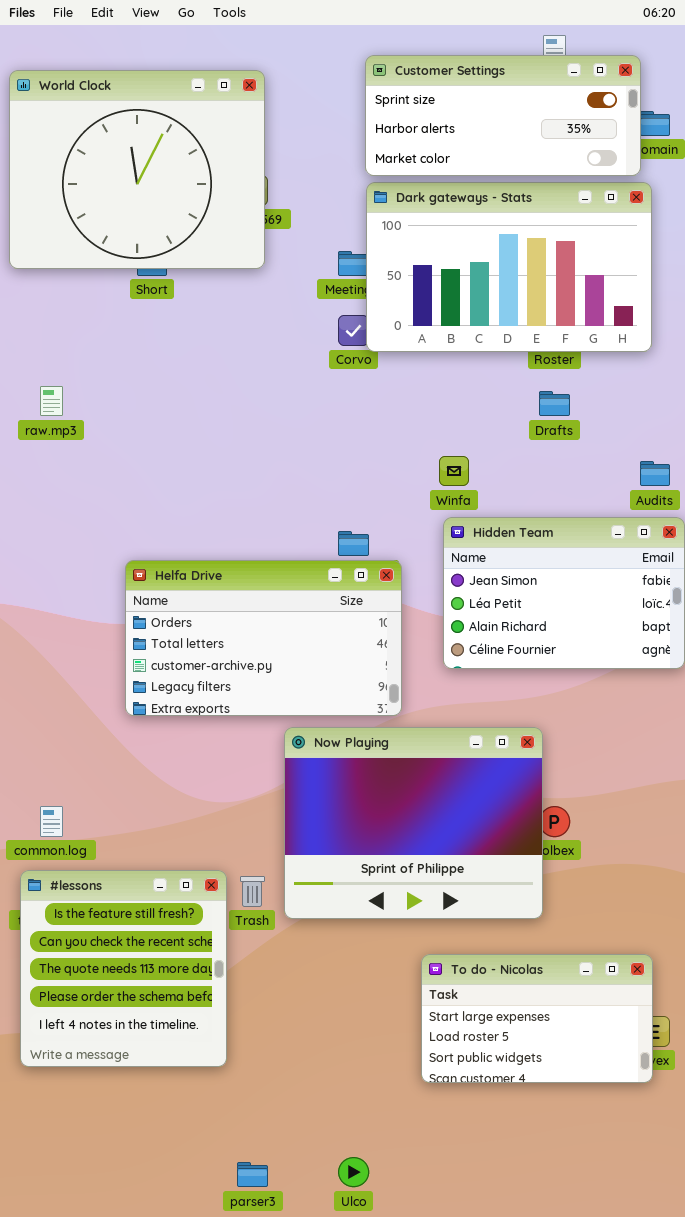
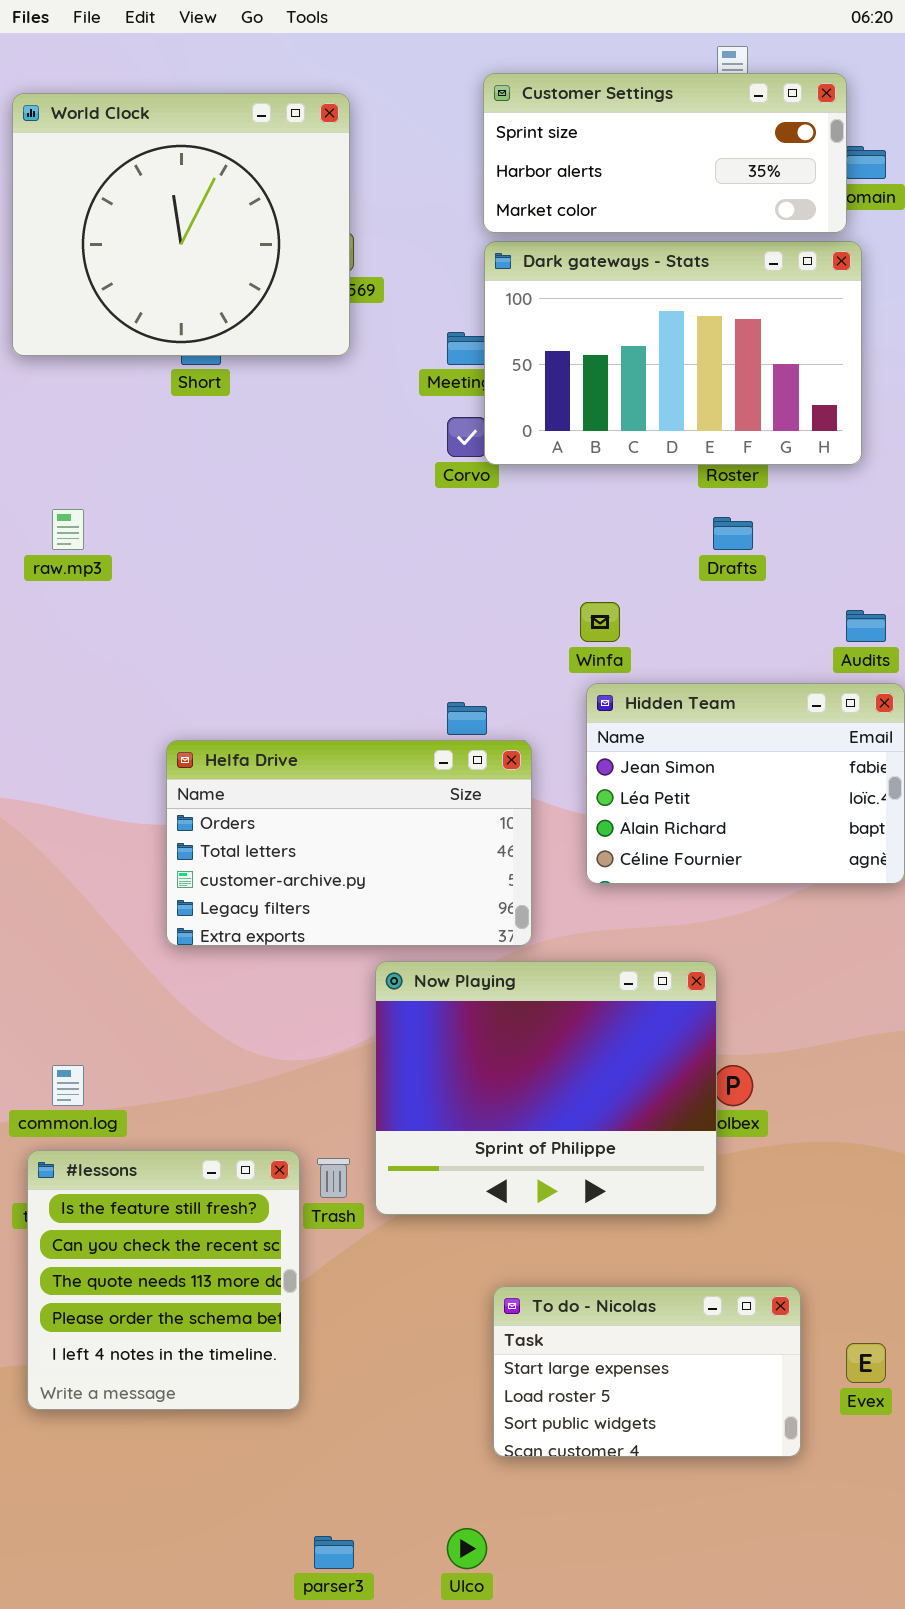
To do - Nicolas: [421,954,653,1083] -> [493,1286,801,1457], moved

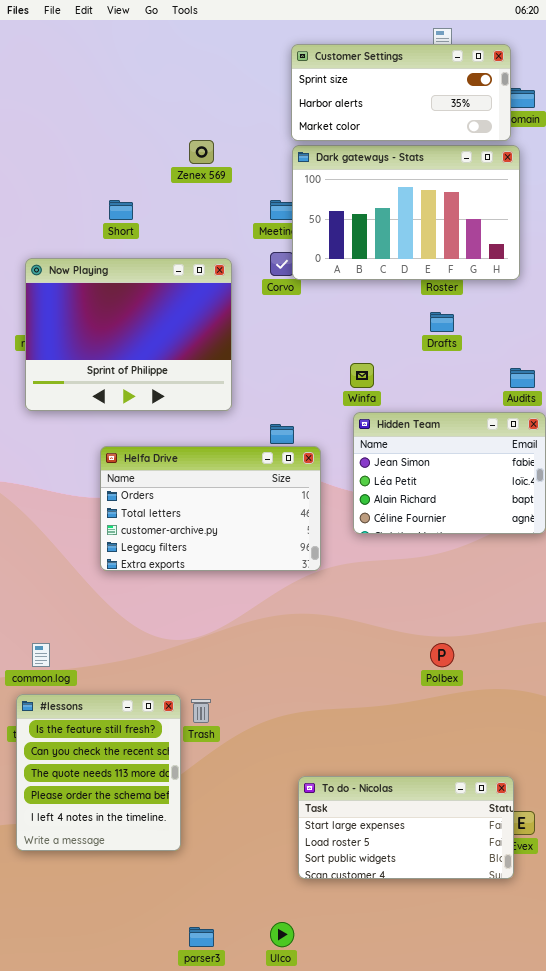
World Clock: [12,93,350,356] -> none, closed
Now Playing: [375,961,717,1215] -> [25,258,232,411], moved
To do - Nicolas: [493,1286,801,1457] -> [298,776,514,879], resized

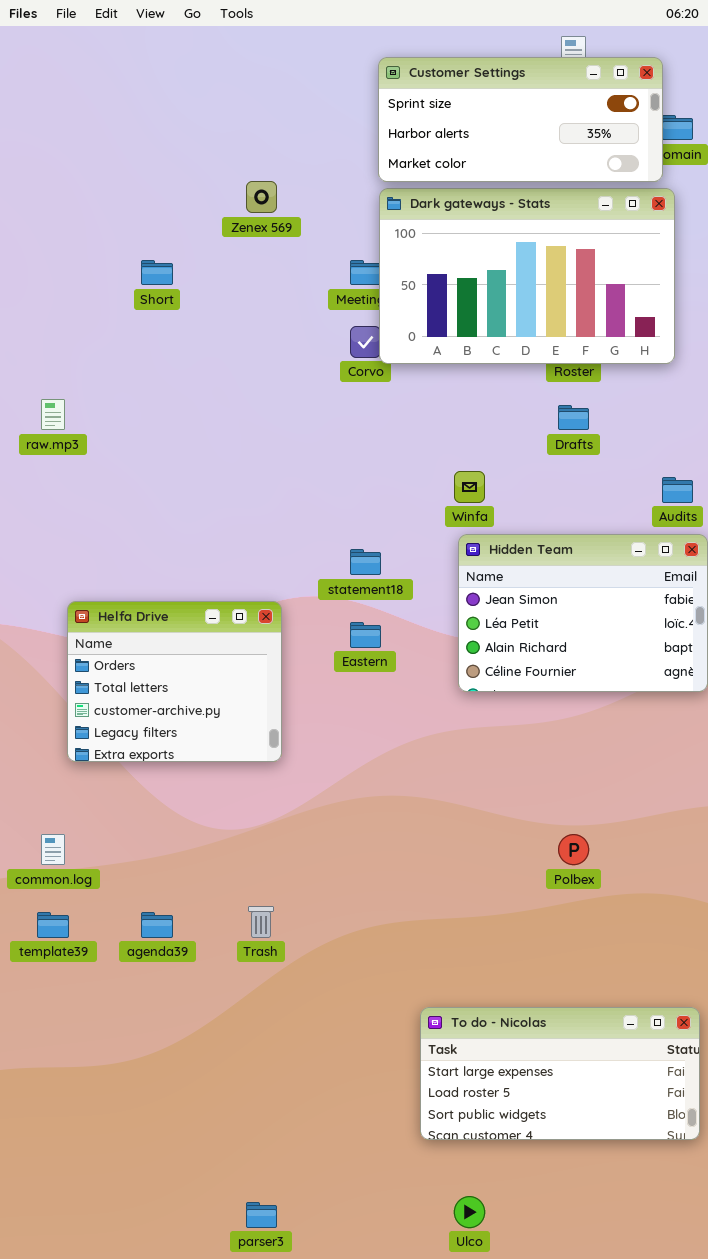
Now Playing: [25,258,232,411] -> none, closed
Helfa Drive: [100,446,321,571] -> [67,601,282,762], moved, resized
#lessons: [16,694,181,851] -> none, closed
To do - Nicolas: [298,776,514,879] -> [420,1007,700,1140], moved
Ulco: [270,922,294,947] -> [454,1196,485,1228], moved

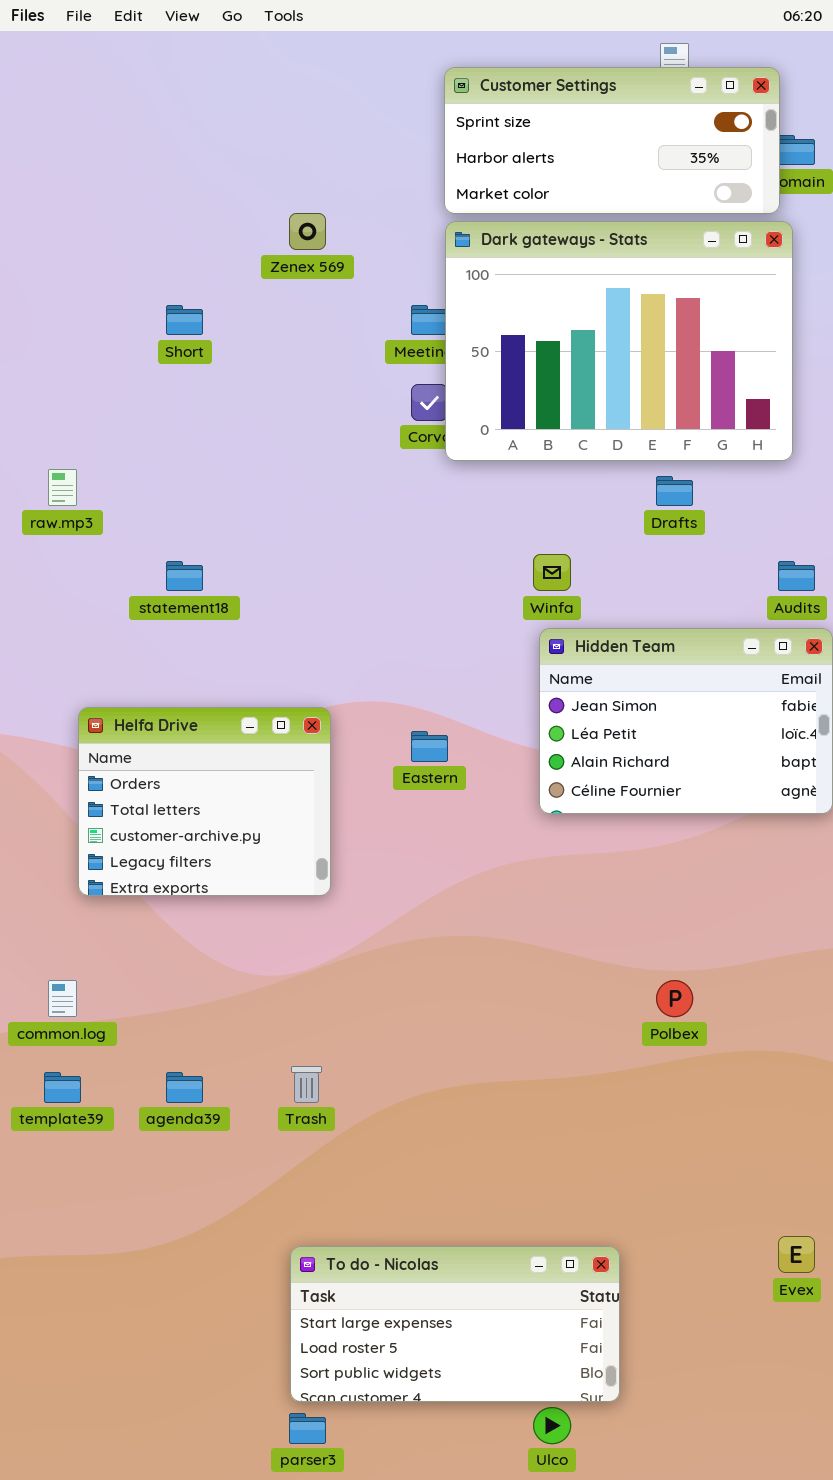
Dark gateways - Stats: [379,188,675,364] -> [445,221,793,461], resized
statement18: [350,549,381,575] -> [166,561,203,591], moved
To do - Nicolas: [420,1007,700,1140] -> [290,1246,620,1402], moved

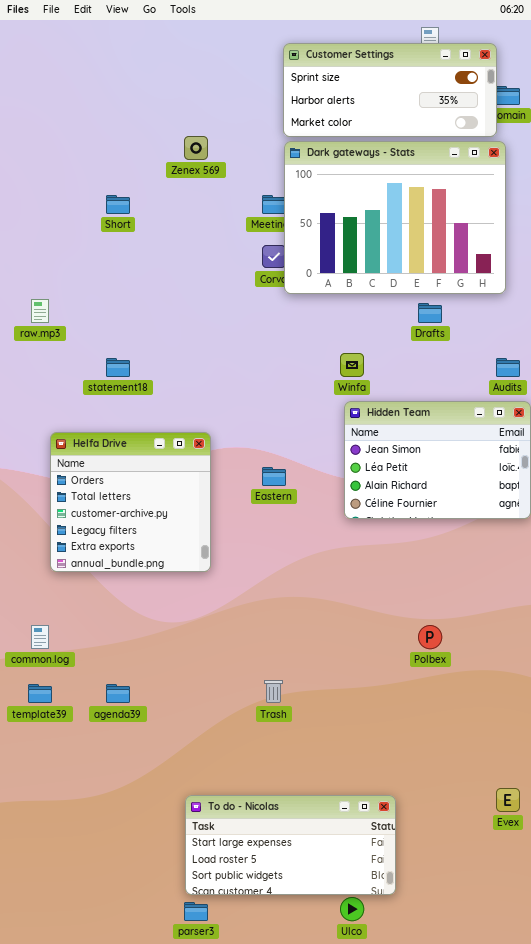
Helfa Drive: [78,707,331,896] -> [50,432,211,572], resized
Trash: [291,1066,322,1103] -> [264,680,283,703], moved

